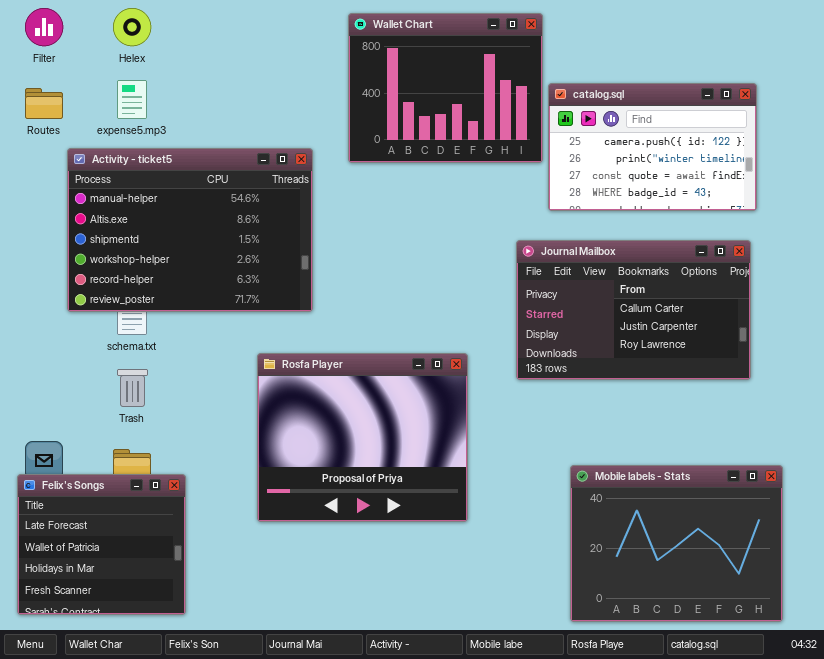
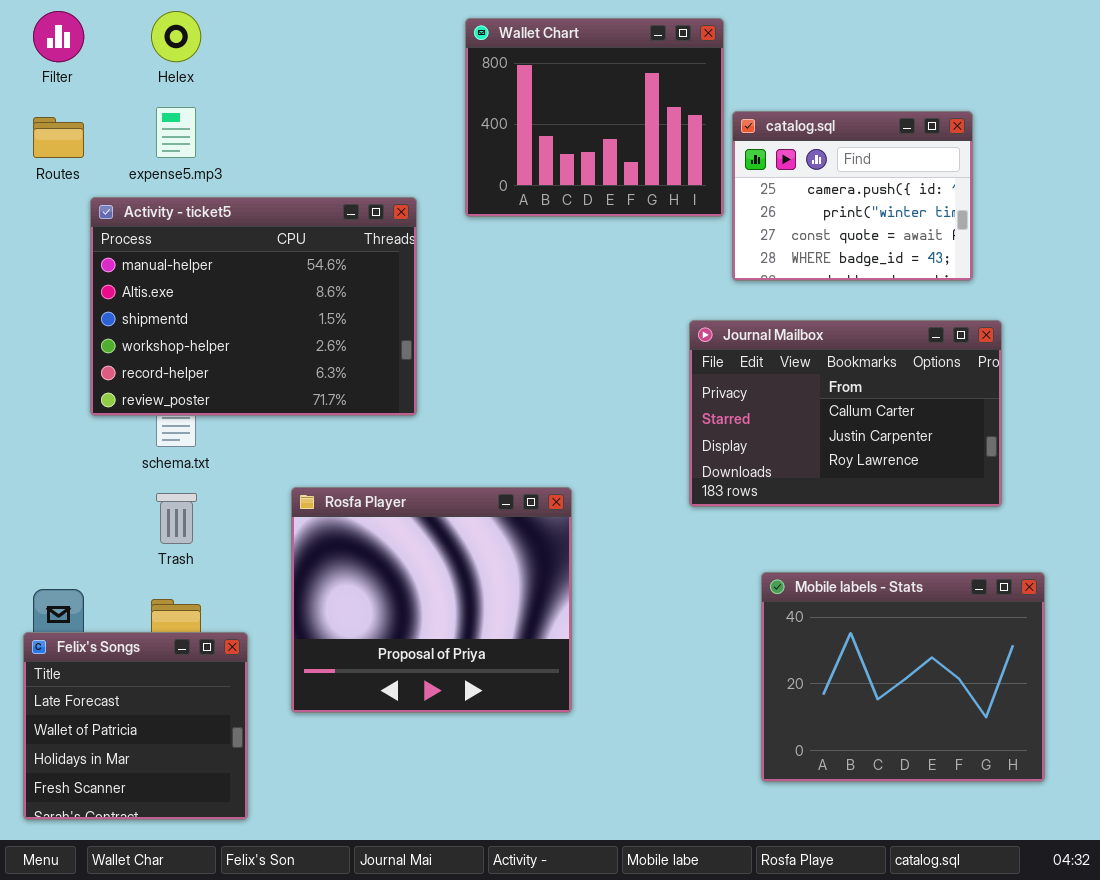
catalog.sql: [548,83,757,211] -> [732,111,973,281], resized
Rosfa Player: [257,353,468,522] -> [291,487,572,713], moved
Mobile labels - Stats: [570,465,783,622] -> [761,572,1045,782], moved

